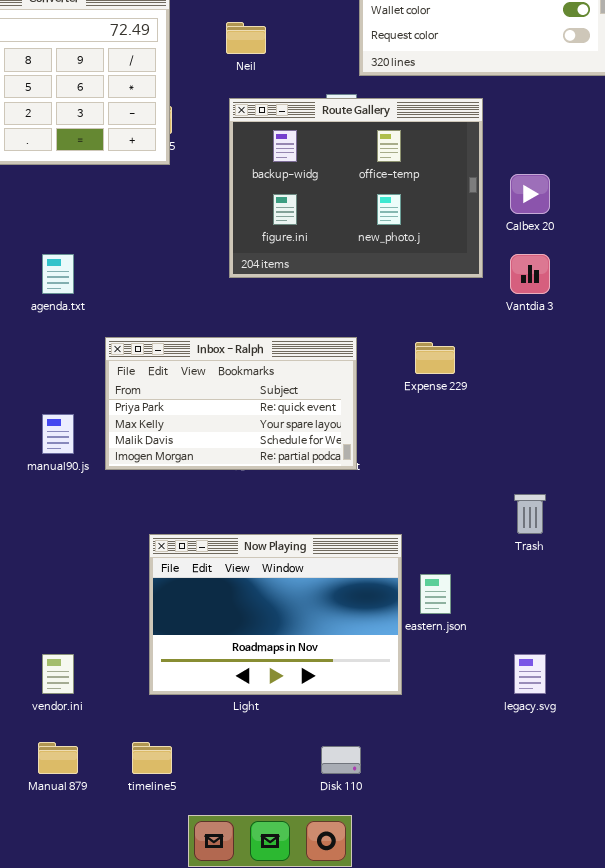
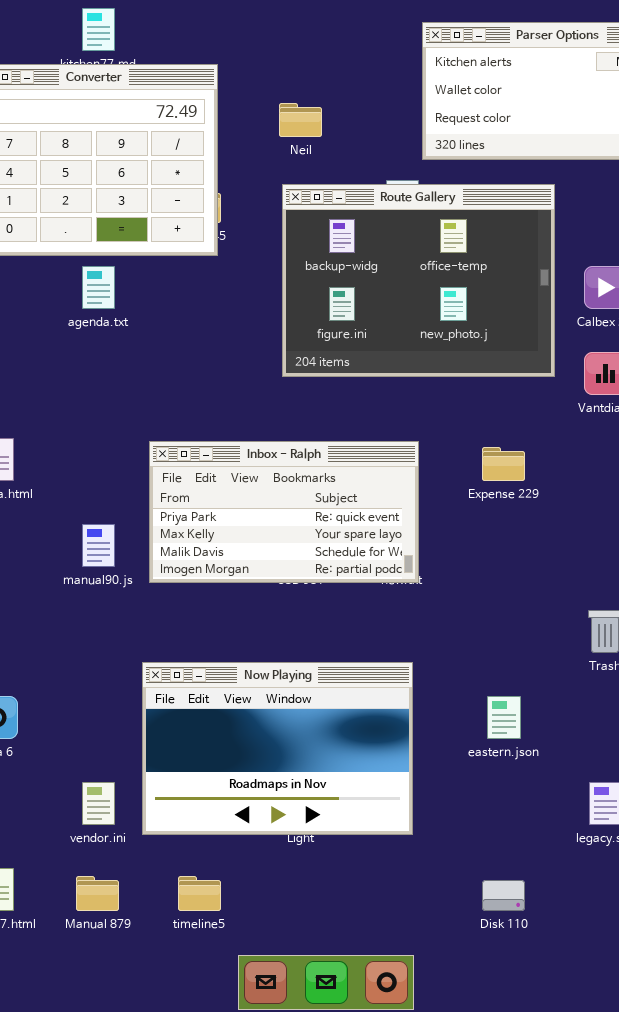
agenda.txt: [42,254,74,294] -> [82,266,115,309], moved
Now Playing: [149,534,402,695] -> [142,662,413,835], moved
Disk 110: [321,746,361,774] -> [482,880,525,911], moved

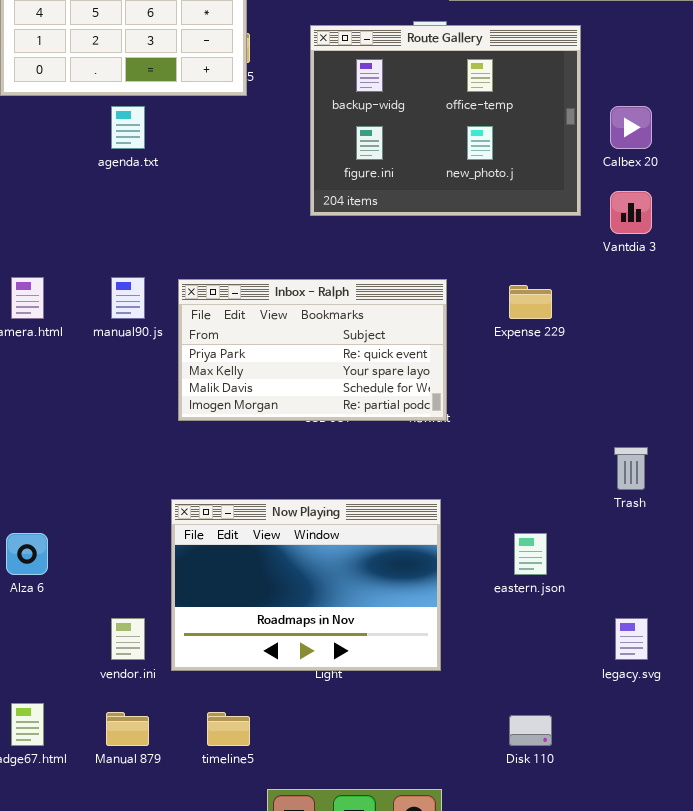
manual90.js: [82,524,115,567] -> [111,277,145,319], moved

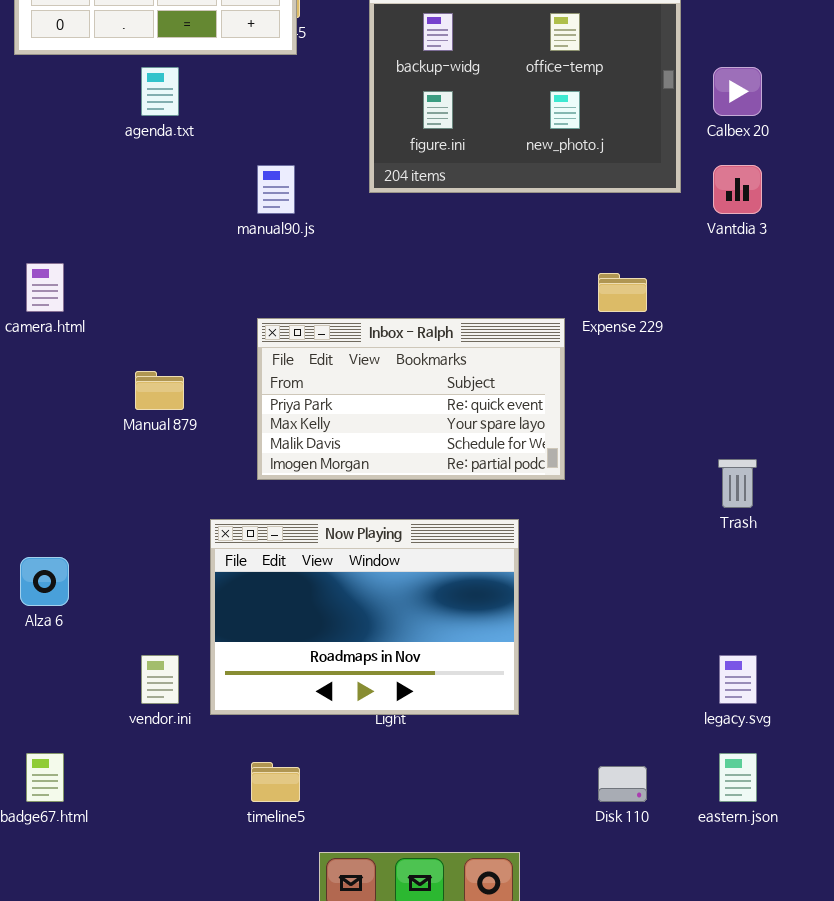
manual90.js: [111,277,145,319] -> [257,165,295,214], moved
Inbox - Ralph: [178,279,447,421] -> [257,318,565,480], moved
eastern.json: [514,533,547,575] -> [719,753,757,802], moved
Manual 879: [106,712,149,746] -> [135,371,184,410], moved

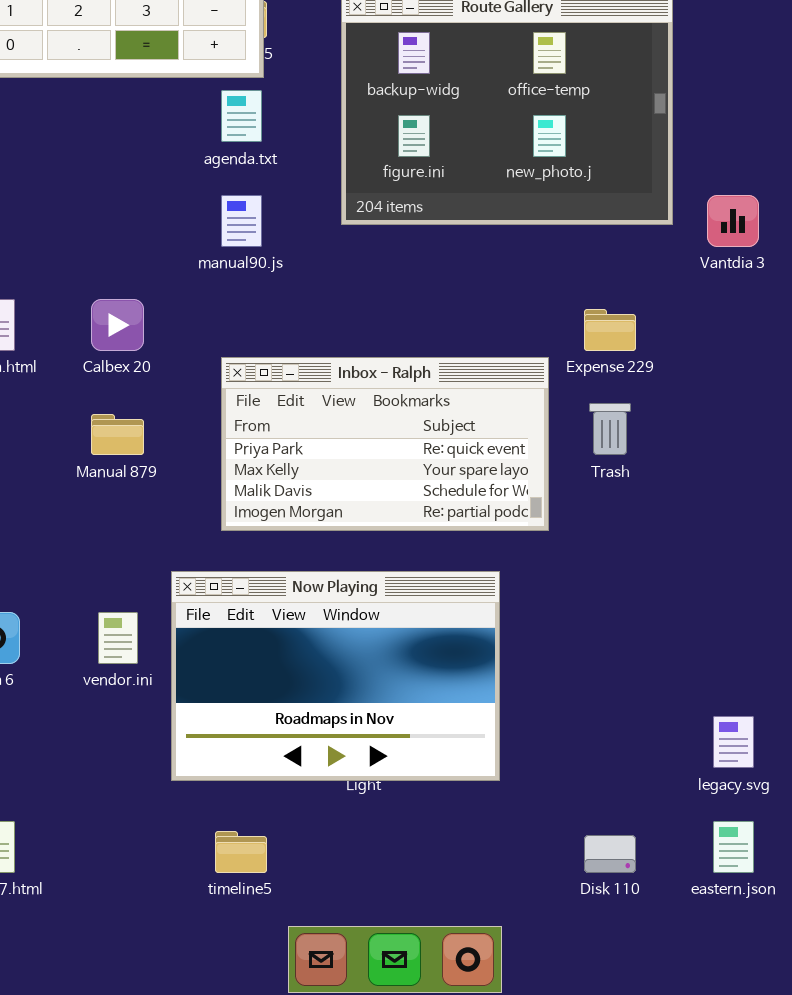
agenda.txt: [141,67,179,116] -> [221,90,262,142], moved
Calbex 20: [713,67,762,116] -> [91,299,144,351], moved
Trash: [718,459,757,508] -> [589,403,631,455], moved
vendor.ini: [141,655,179,704] -> [98,612,138,664], moved

